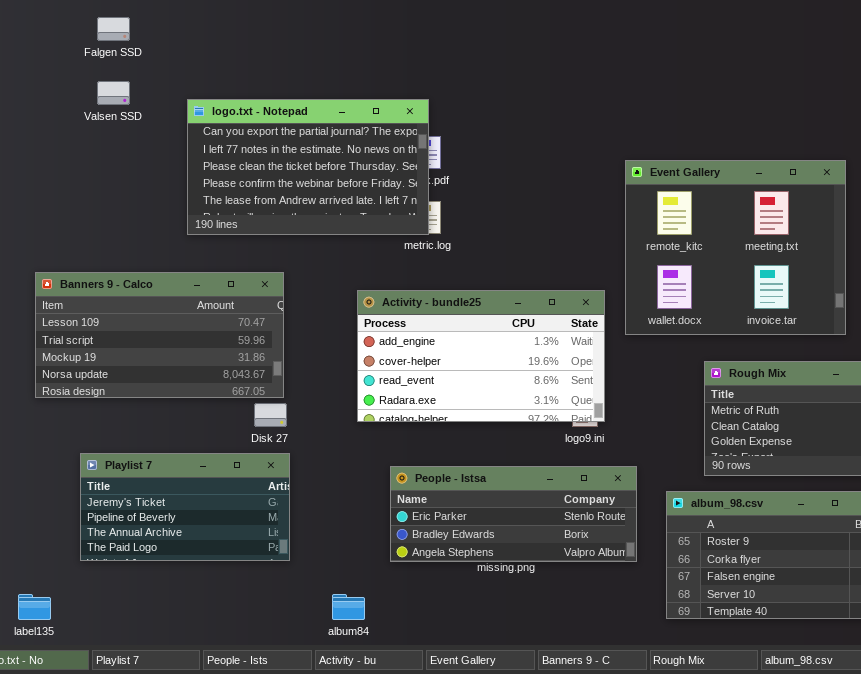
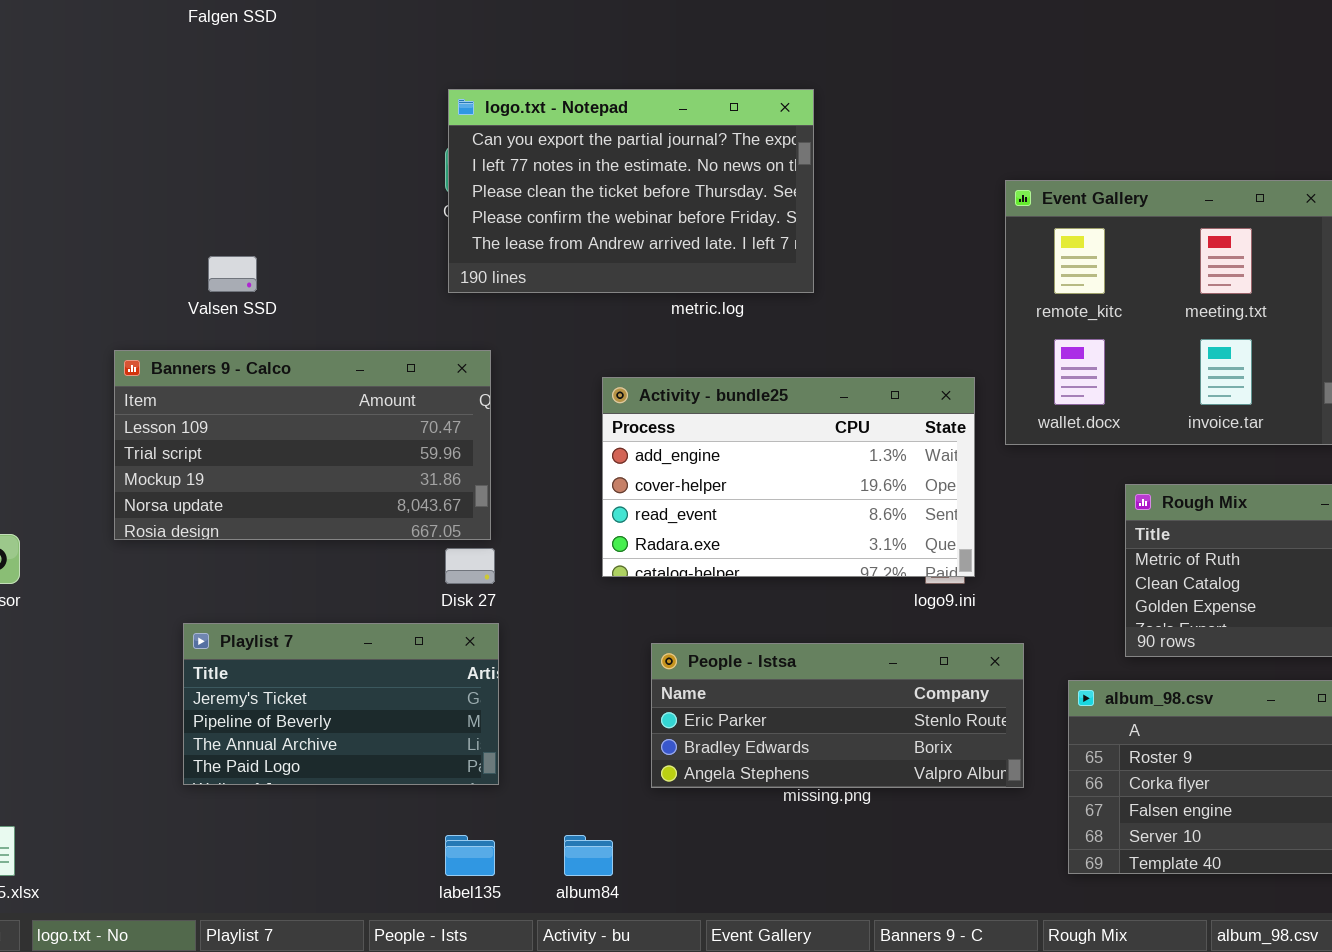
Valsen SSD: [97,81,130,105] -> [208,256,257,292], moved
logo.txt - Notepad: [187,99,429,235] -> [448,89,814,293], moved
label135: [18,594,51,620] -> [445,835,495,876], moved

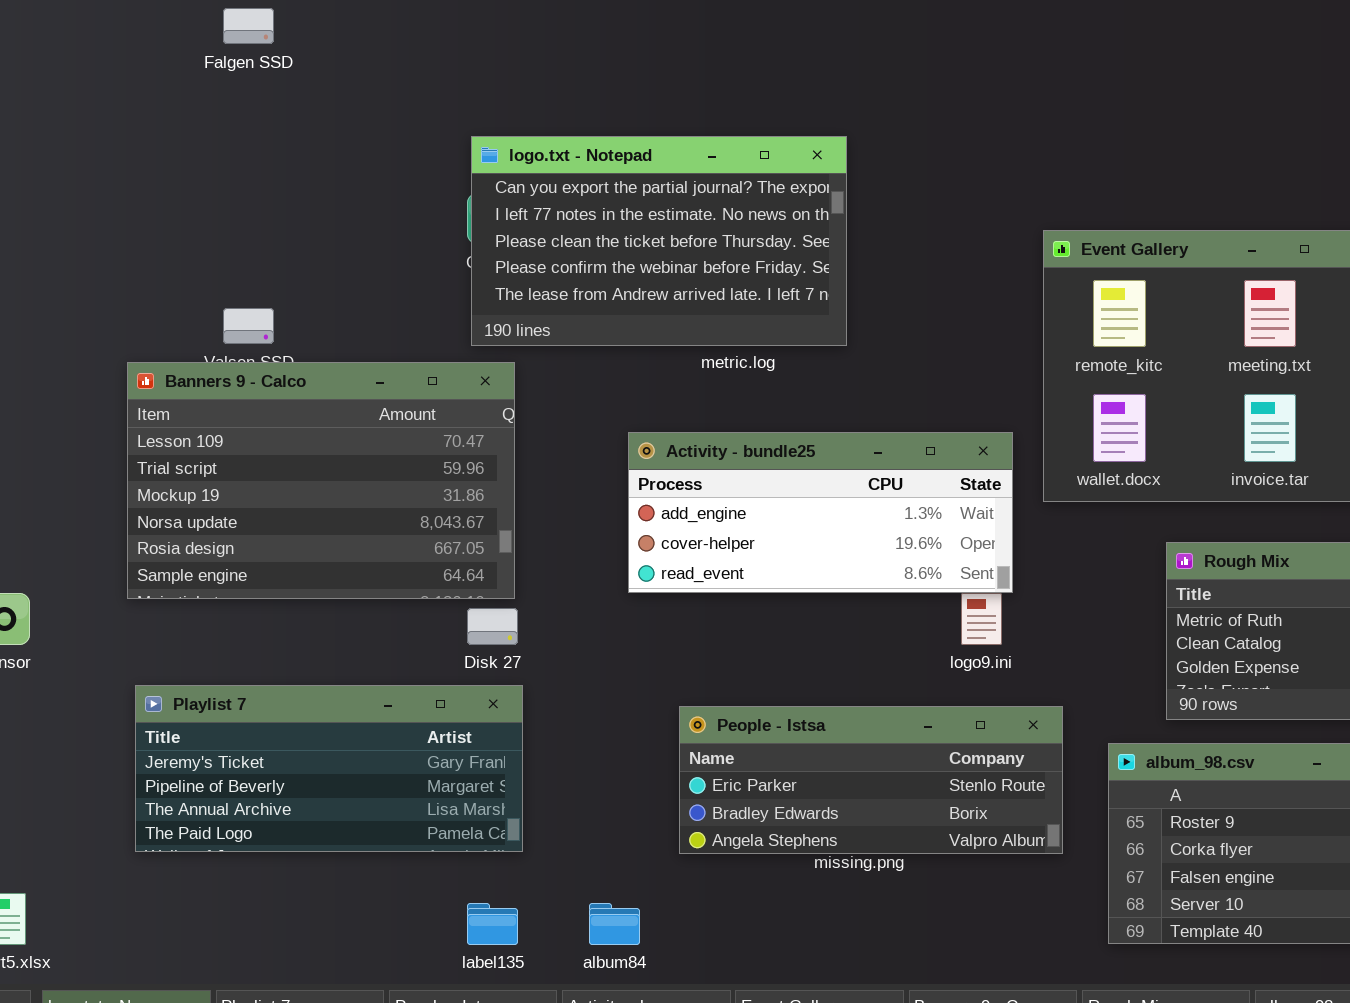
Banners 9 - Calco: [114,350,491,540] -> [127,362,515,599], resized
Activity - bundle25: [602,377,975,577] -> [628,432,1013,593], resized
Playlist 7: [183,623,499,785] -> [135,685,523,852], resized

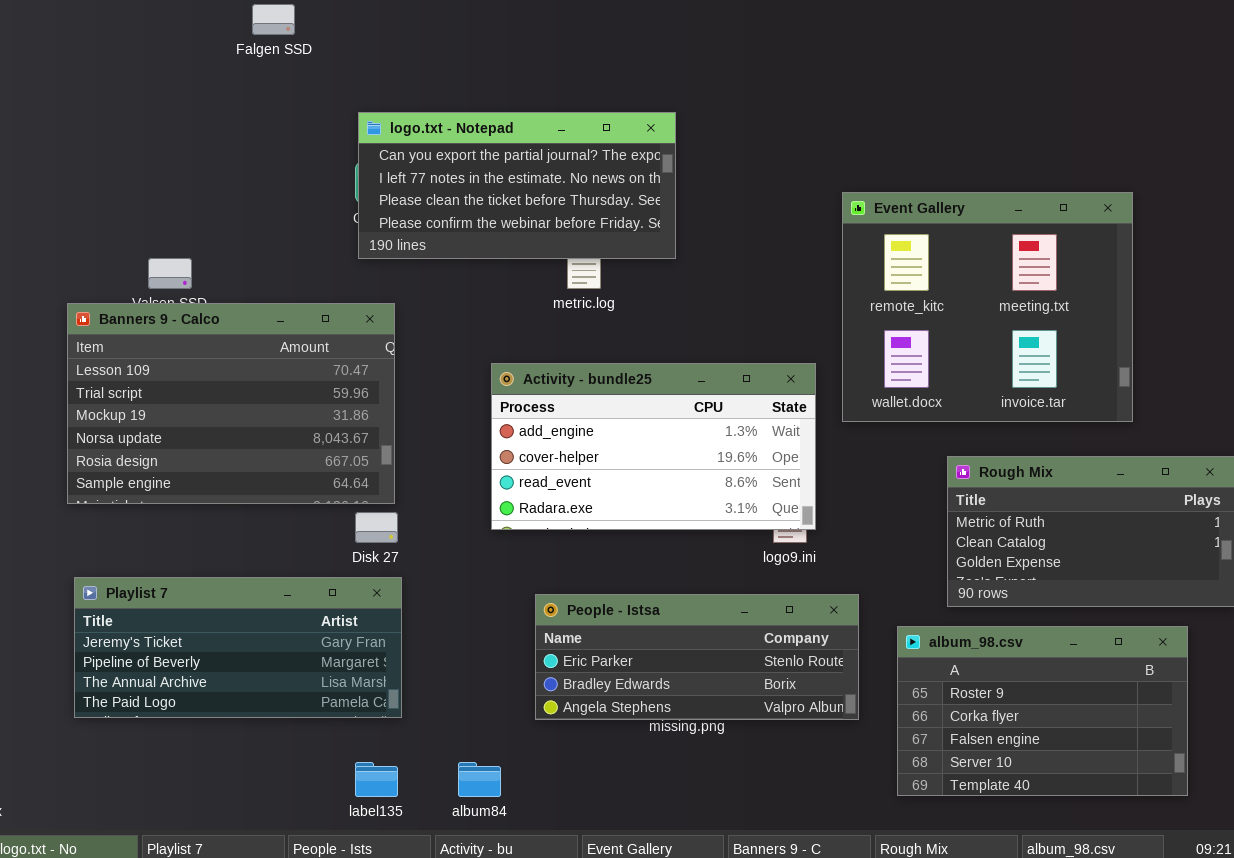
Falgen SSD: [223,8,274,44] -> [252,4,295,35], moved
logo.txt - Notepad: [471,136,847,346] -> [358,112,676,259], resized
Activity - bundle25: [628,432,1013,593] -> [491,363,816,530], resized

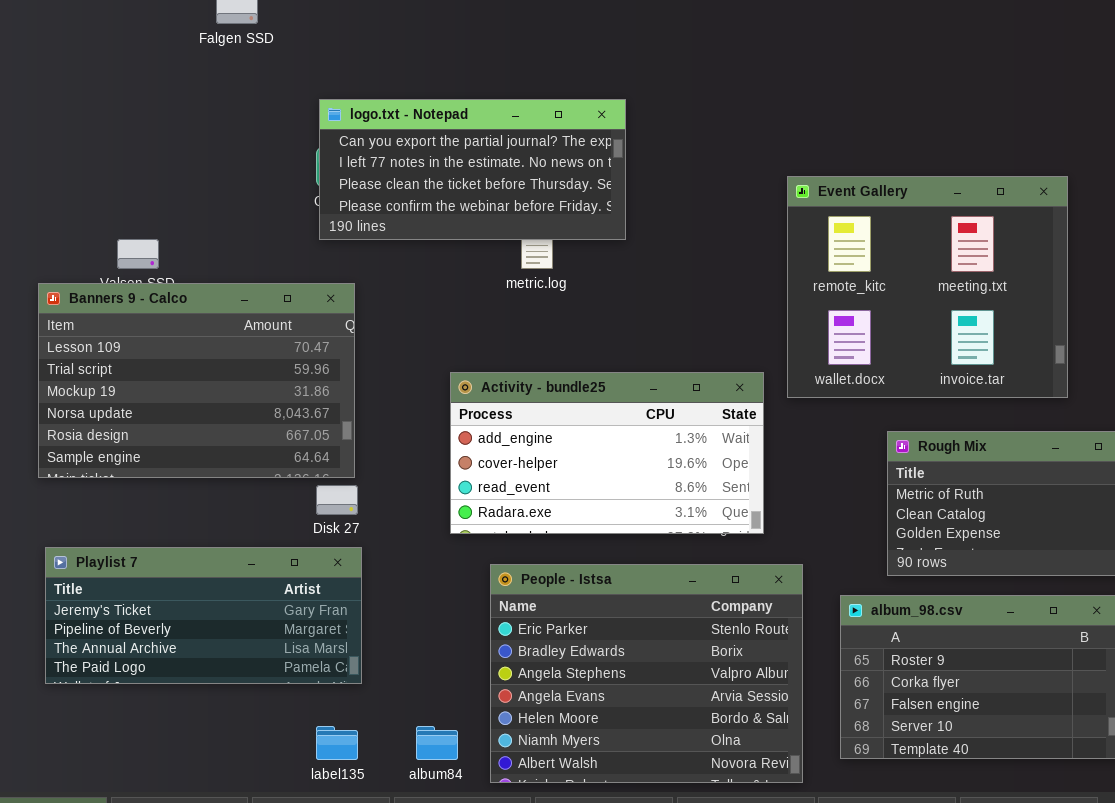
Activity - bundle25: [491,363,816,530] -> [450,372,764,534], moved
People - Istsa: [535,594,859,720] -> [490,564,803,783], resized

